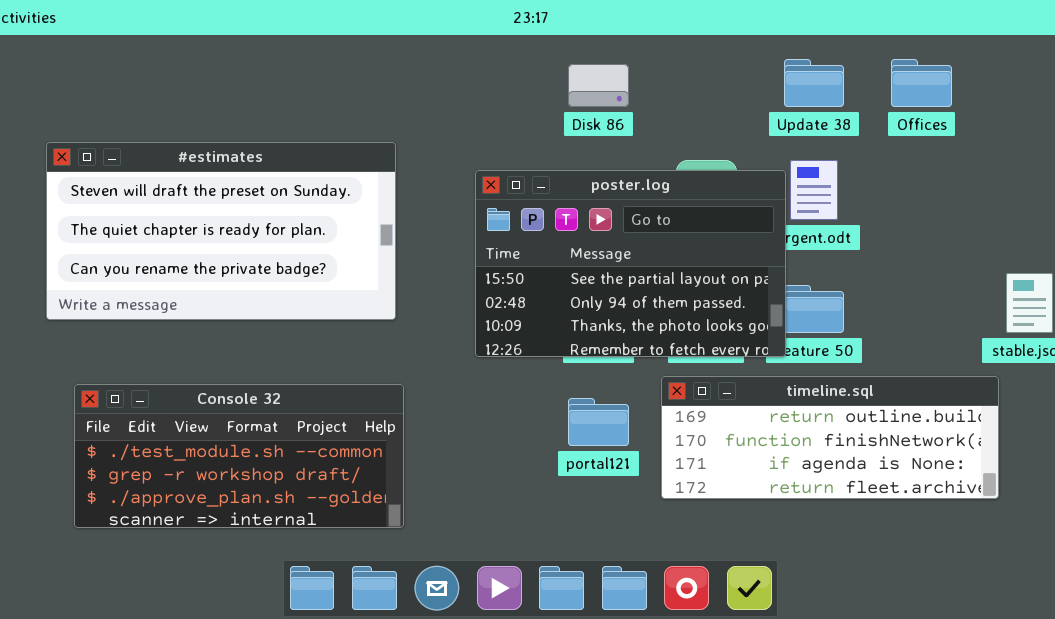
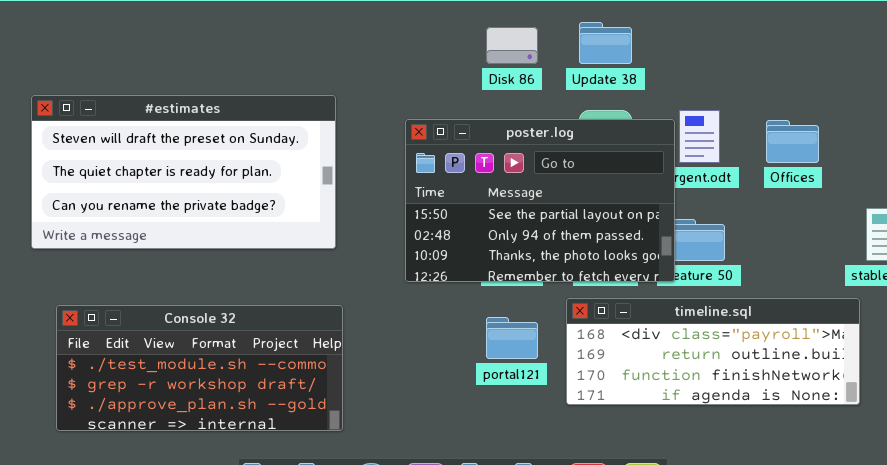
Update 38: [784,59,844,107] -> [579,22,632,64], moved
Offices: [891,59,952,107] -> [766,120,819,163], moved
timeline.sql: [661,376,999,499] -> [566,298,860,405], scrolled up 1 row

